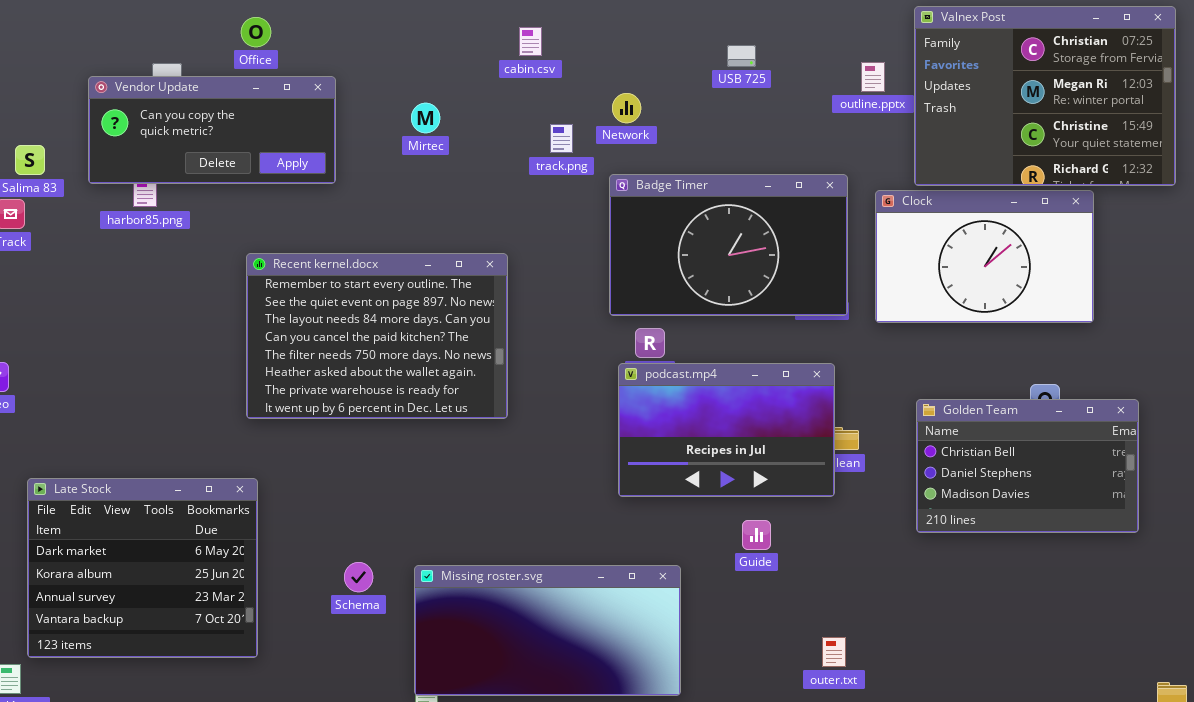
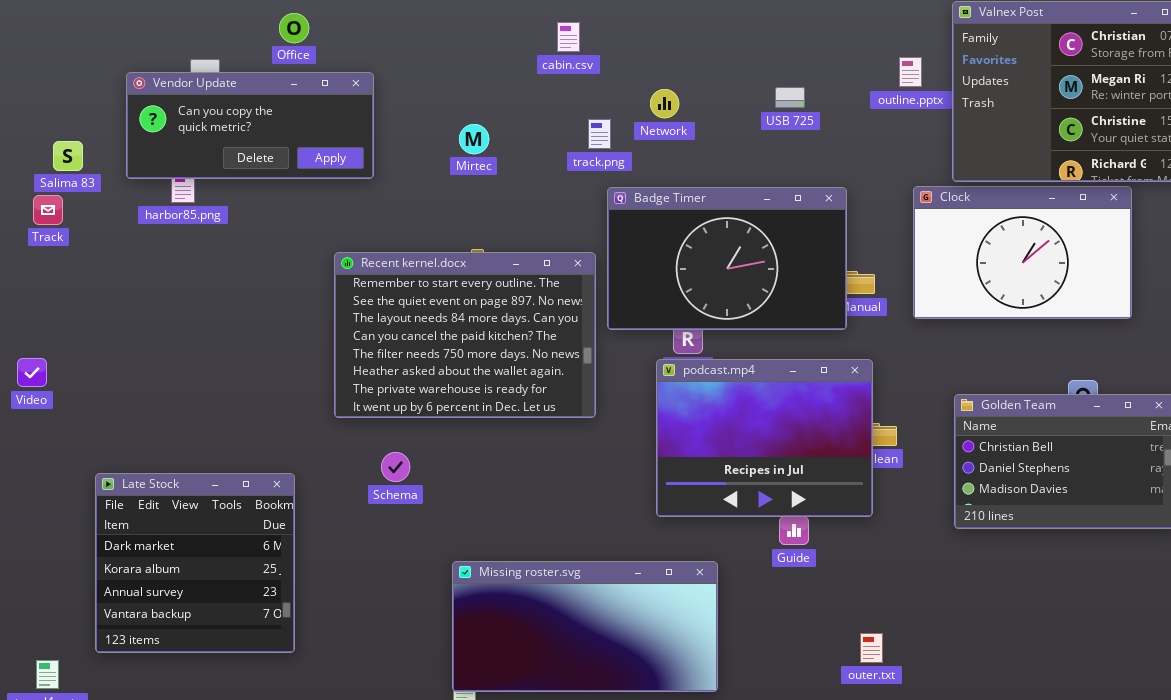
USB 725: [727,45,756,67] -> [775,87,805,108], moved
Mirtec: [411,103,440,133] -> [459,124,489,154], moved
Badge Timer: [609,174,848,316] -> [607,187,847,330], moved
Recent kernel.docx: [246,253,508,419] -> [334,252,596,418], moved
podcast.mp4: [618,363,835,497] -> [656,359,873,517], resized
Late Stock: [27,478,258,658] -> [95,473,295,653], resized
Schema: [344,562,373,592] -> [381,452,410,482], moved

